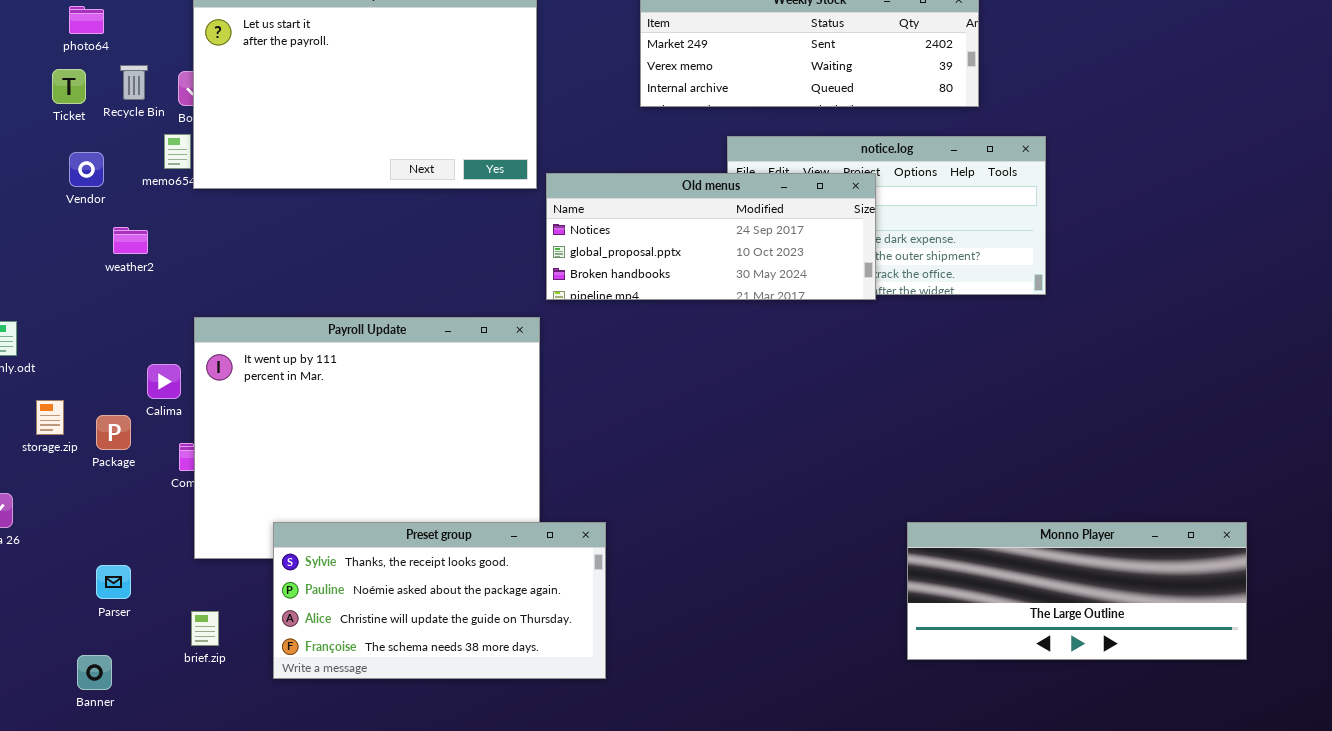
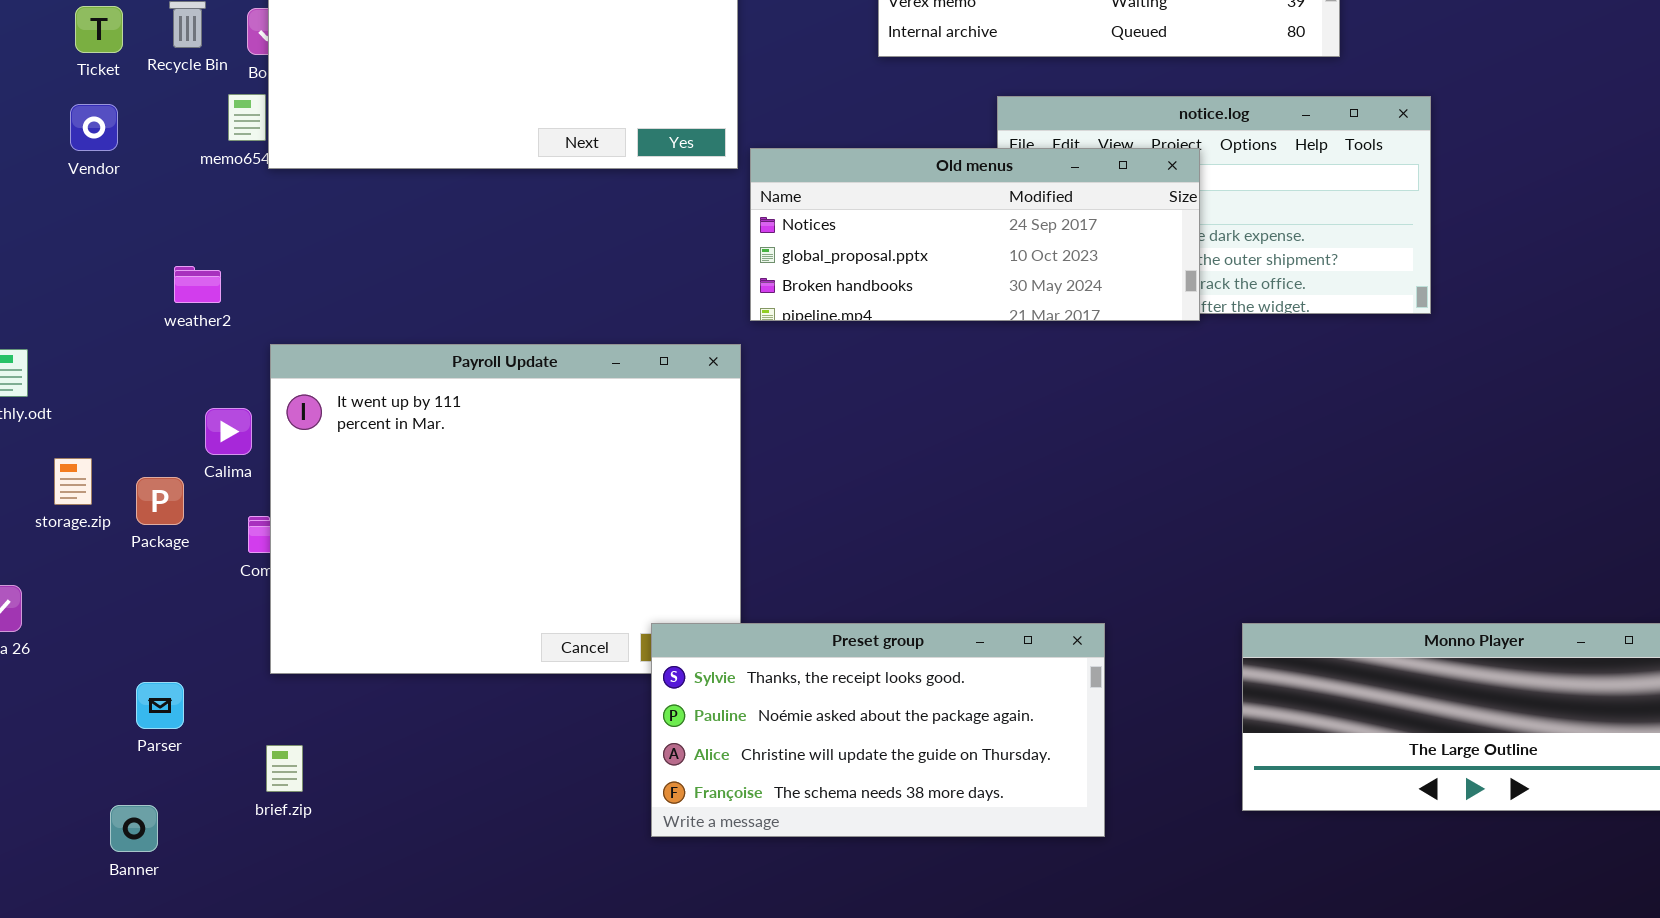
Vendor: [69,152,104,187] -> [70,104,118,151], moved
weather2: [113,227,148,254] -> [174,266,221,303], moved
Preset group: [273,522,606,679] -> [651,623,1105,837], moved

